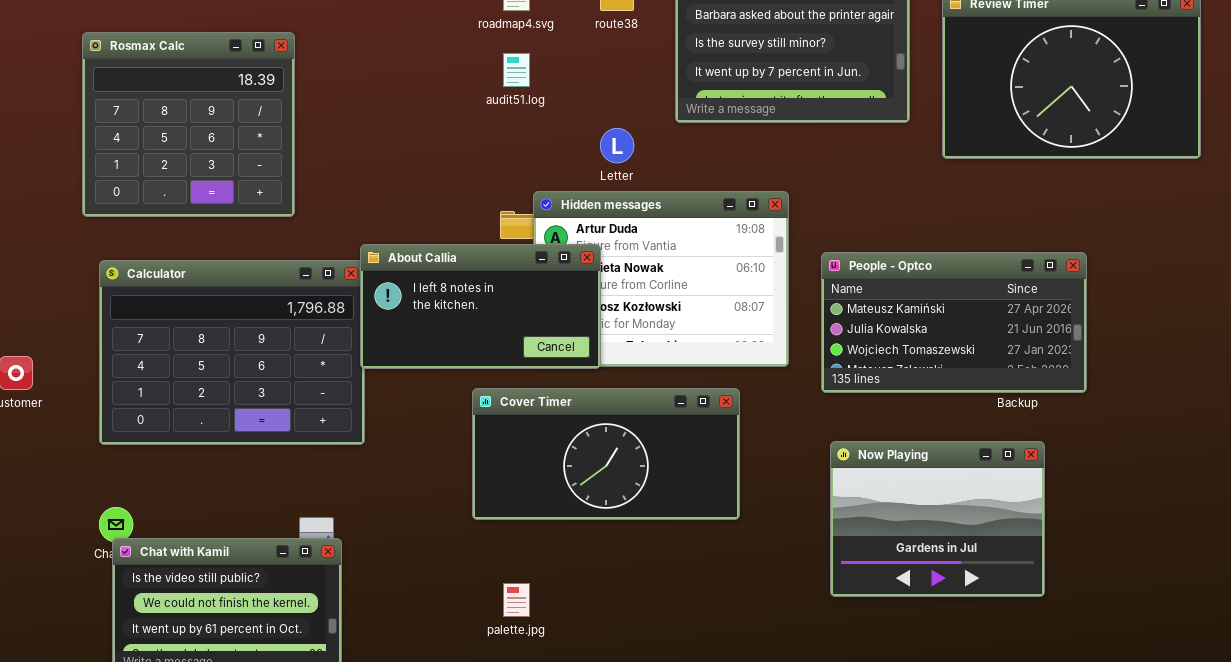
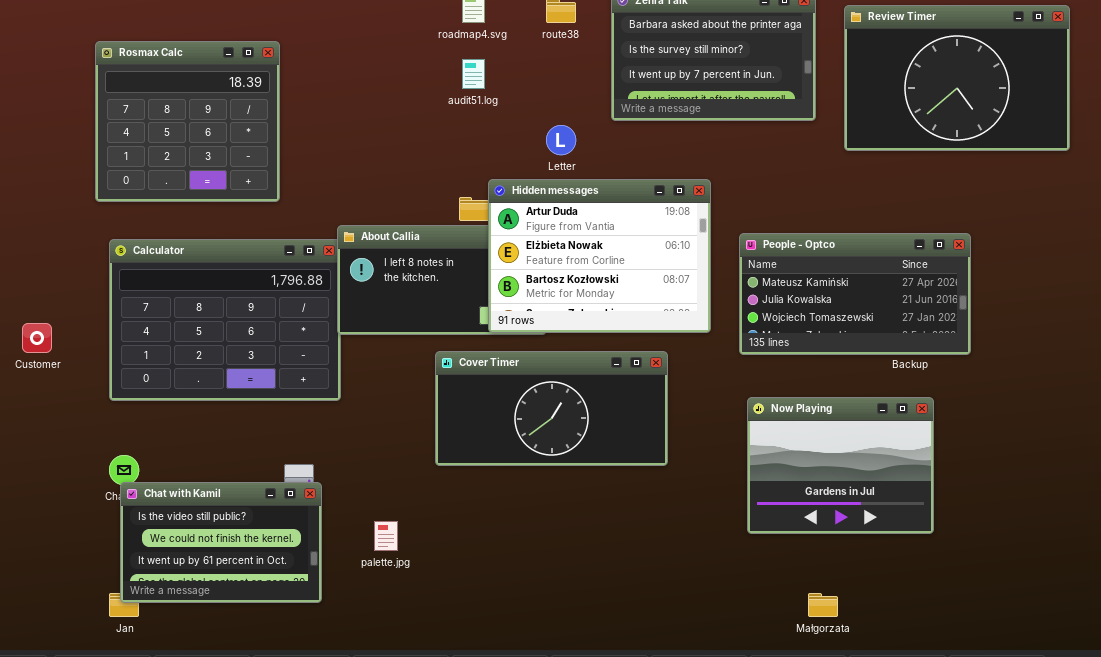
Hidden messages: [533,191,789,367] -> [488,179,711,333], raised
palette.jpg: [503,583,530,617] -> [374,521,398,551], moved

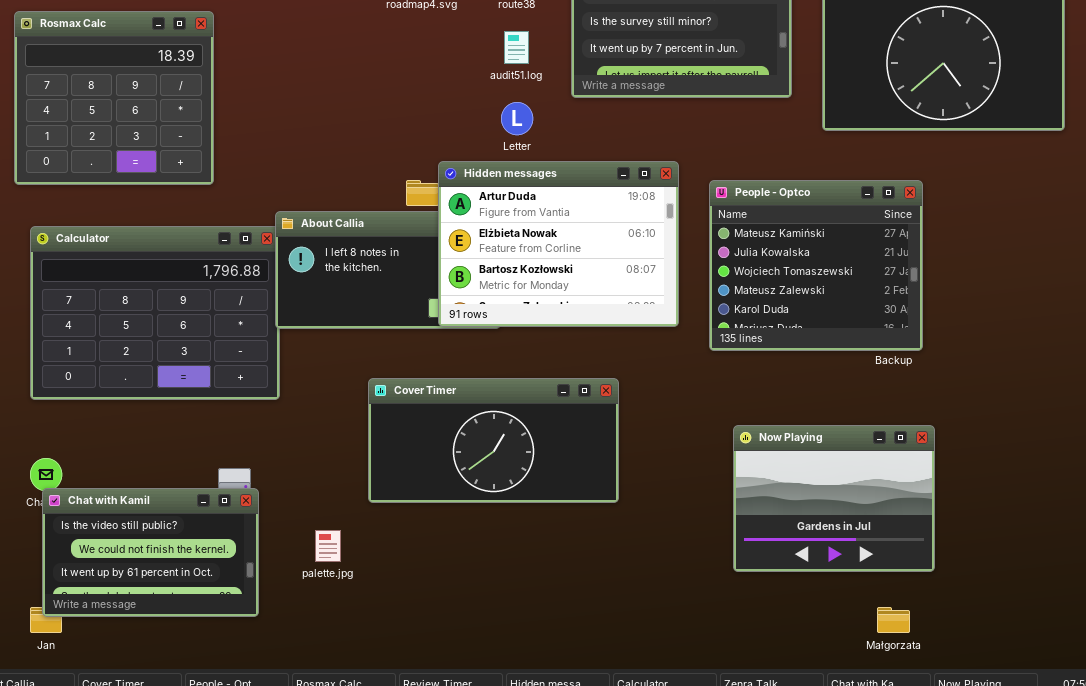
audit51.log: [462,59,485,89] -> [504,31,529,64], moved
People - Optco: [739,233,971,355] -> [709,180,923,351], resized
Cover Timer: [435,351,668,466] -> [368,378,619,503], moved
Now Playing: [747,397,934,534] -> [733,425,935,572], moved
Małgorzata: [808,593,838,617] -> [877,607,910,633], moved

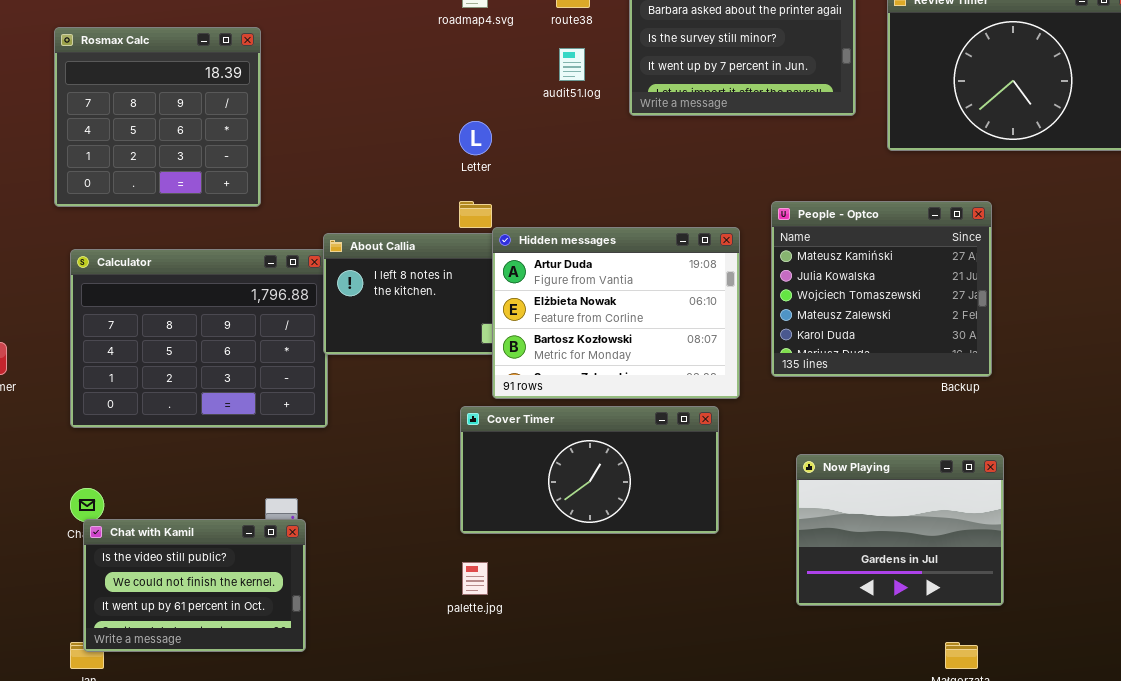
Letter: [501,102,533,135] -> [459,121,492,155], moved
Hidden messages: [438,161,679,327] -> [492,227,740,399], moved
Cover Timer: [368,378,619,503] -> [460,406,719,534], moved
palette.jpg: [315,530,341,562] -> [462,562,488,595], moved

